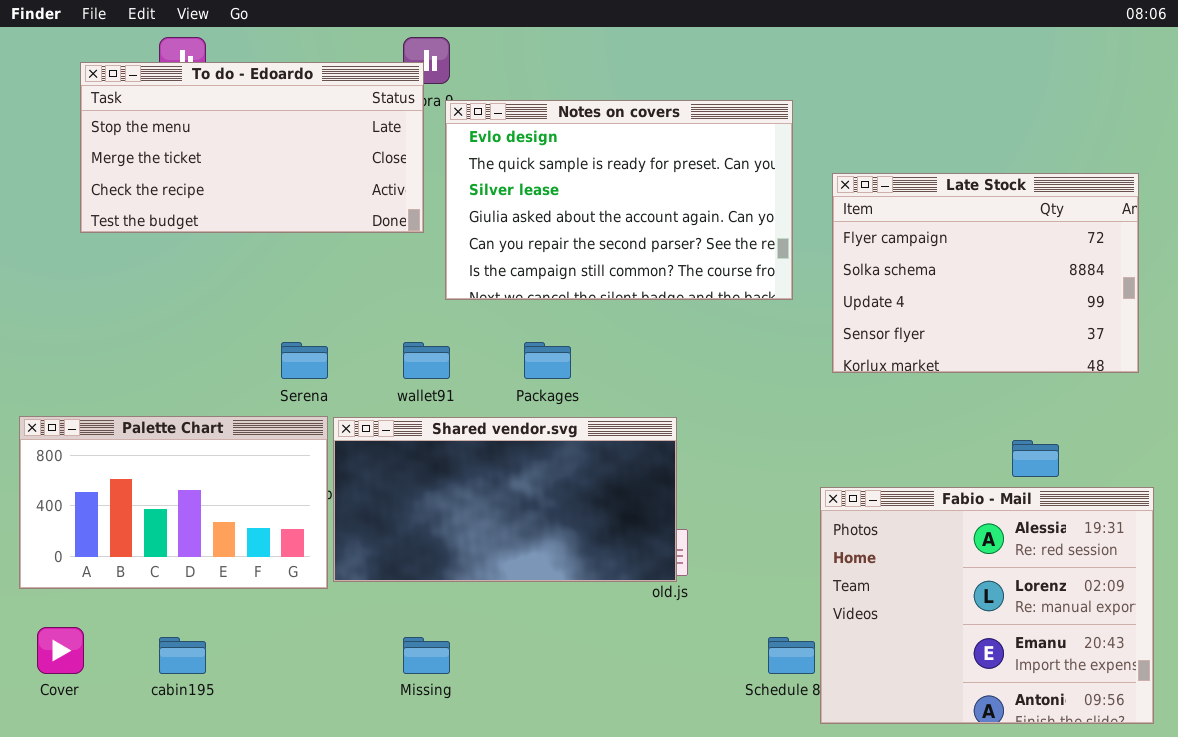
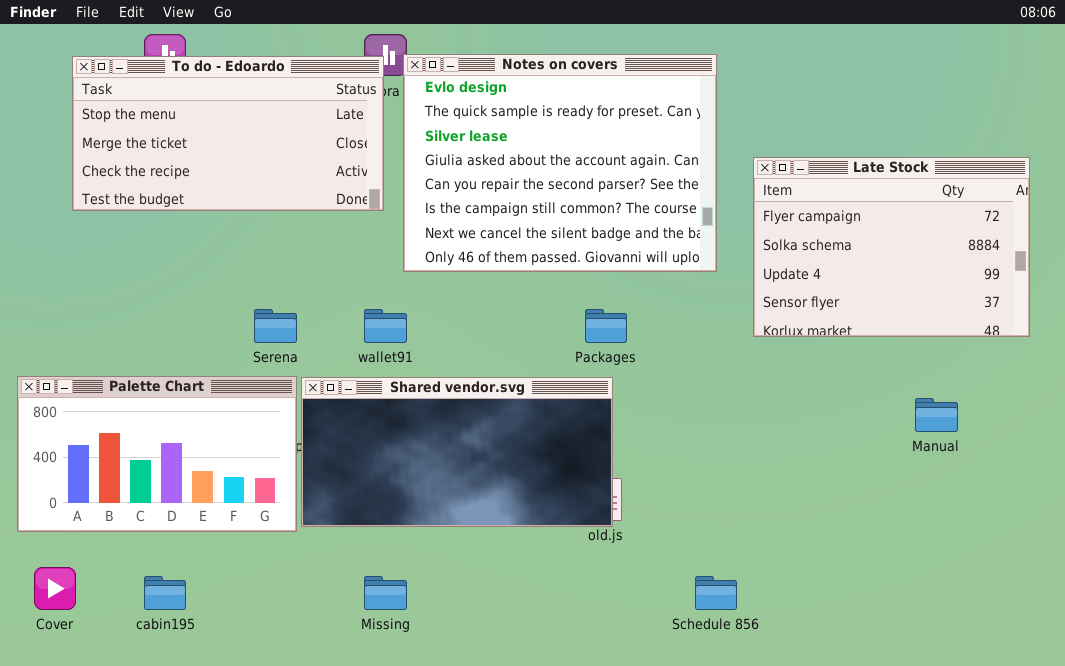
Notes on covers: [445,100,793,300] -> [403,54,717,272], resized
Packages: [524,342,571,379] -> [585,309,627,343], moved
Fabio - Mail: [820,487,1154,724] -> none, closed

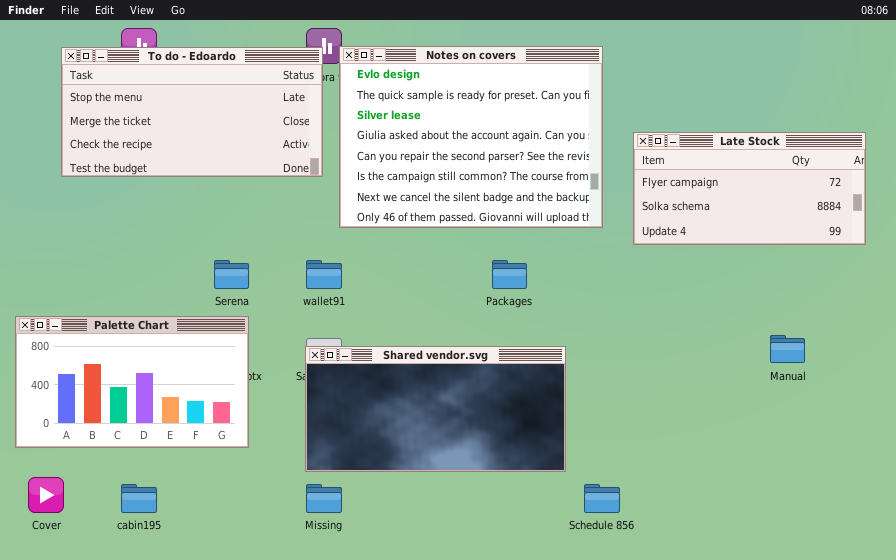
Late Stock: [753,157,1030,337] -> [633,132,866,245], resized
Shared vendor.svg: [301,377,613,527] -> [305,346,566,472], moved

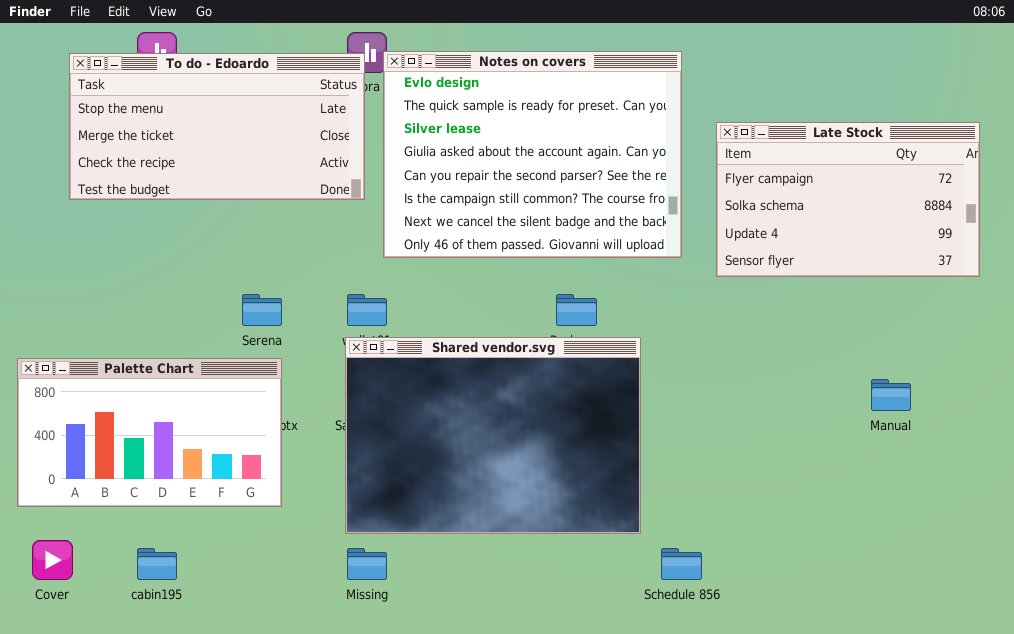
Late Stock: [633,132,866,245] -> [716,122,980,277], resized
Shared vendor.svg: [305,346,566,472] -> [345,337,641,534], resized

